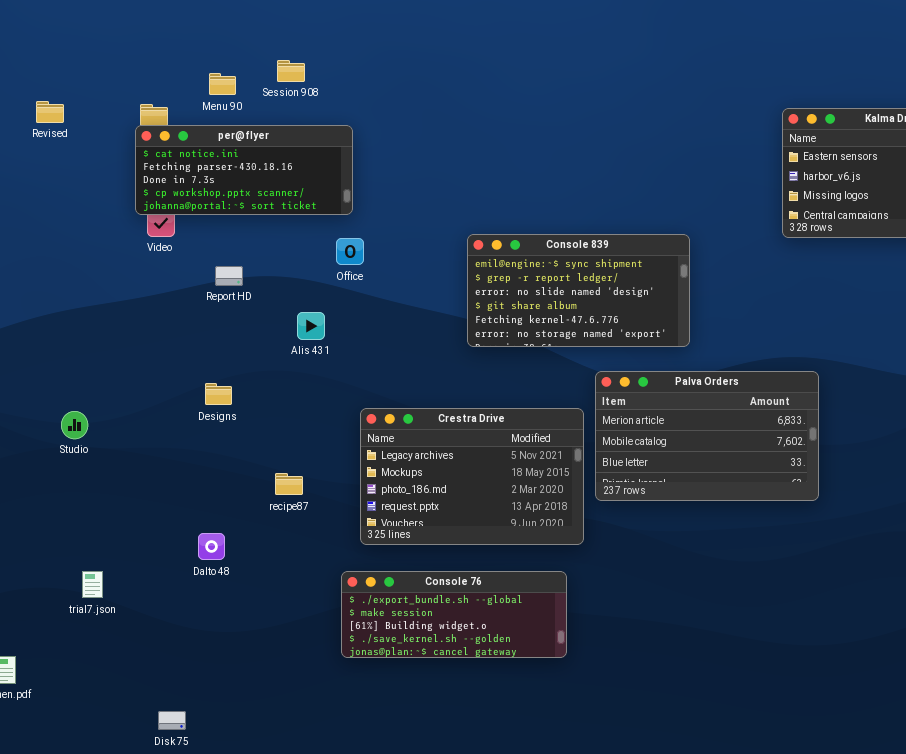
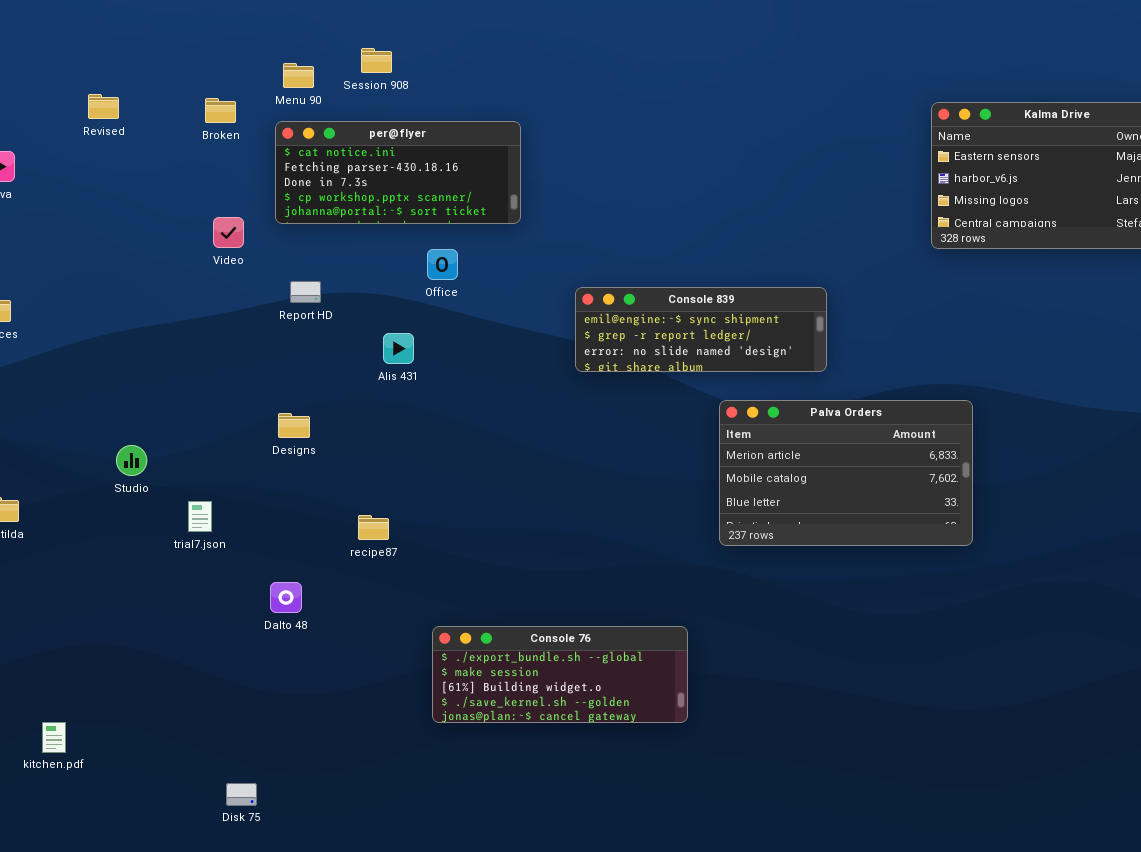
per@flyer: [135,125,353,215] -> [275,121,521,224], moved
Console 839: [467,234,690,347] -> [575,287,827,372], resized
Crestra Drive: [360,408,584,545] -> none, closed
trial7.json: [82,571,103,598] -> [188,501,212,532], moved

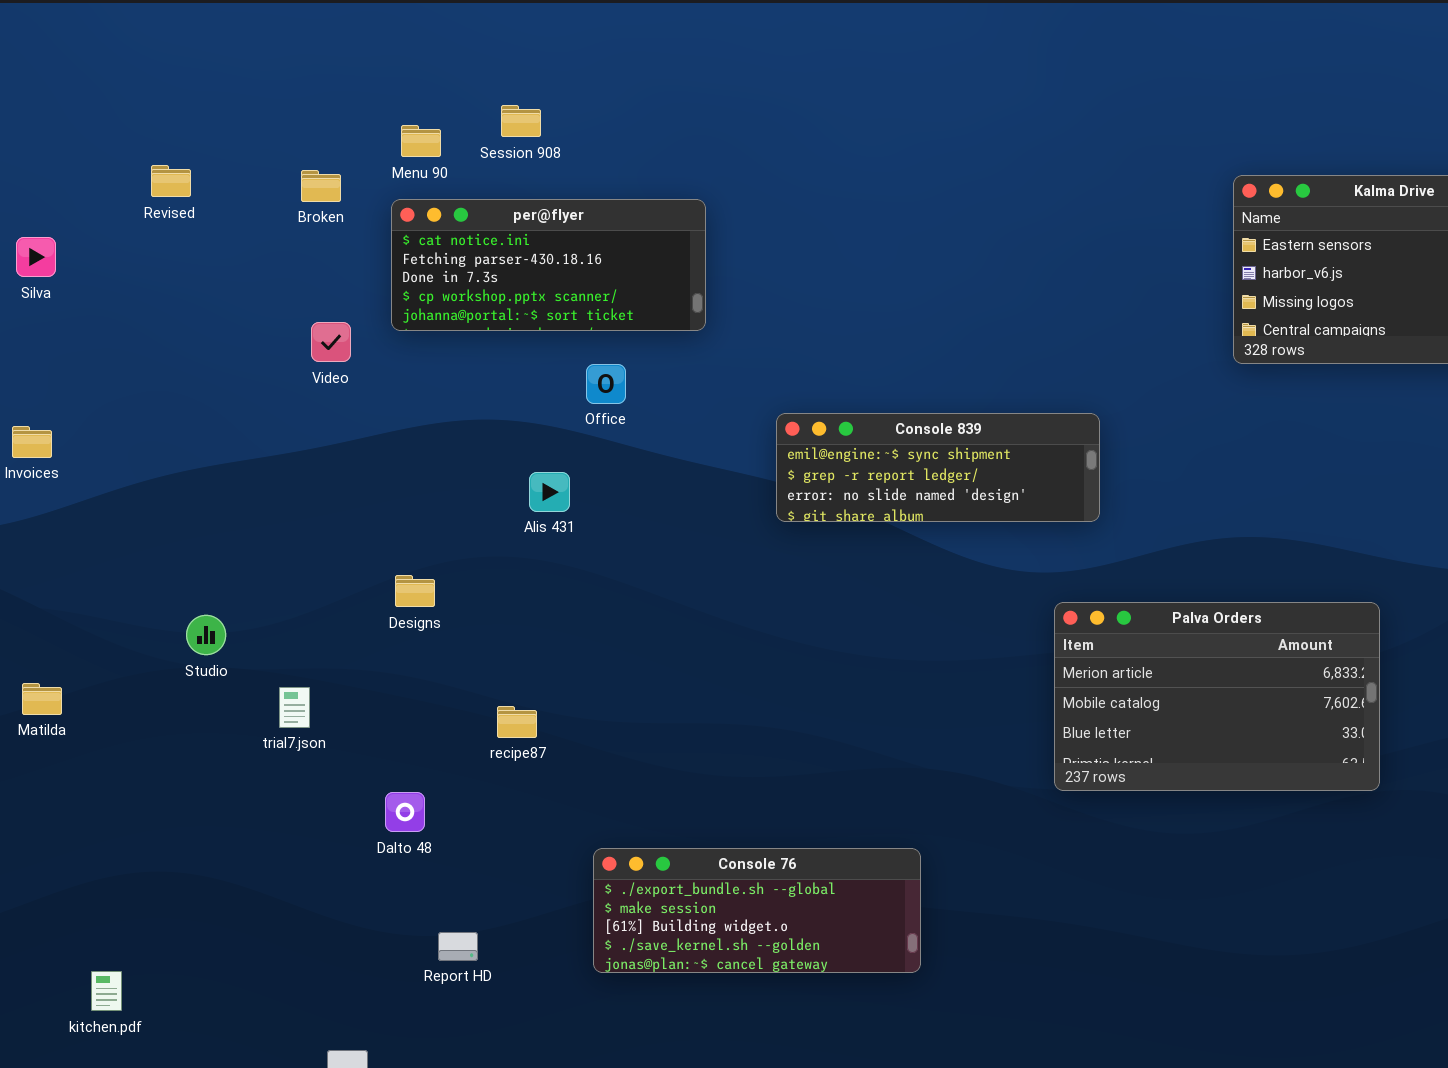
Report HD: [290,281,321,303] -> [438,932,478,961], moved
Palva Orders: [719,400,973,546] -> [1054,602,1380,791], moved

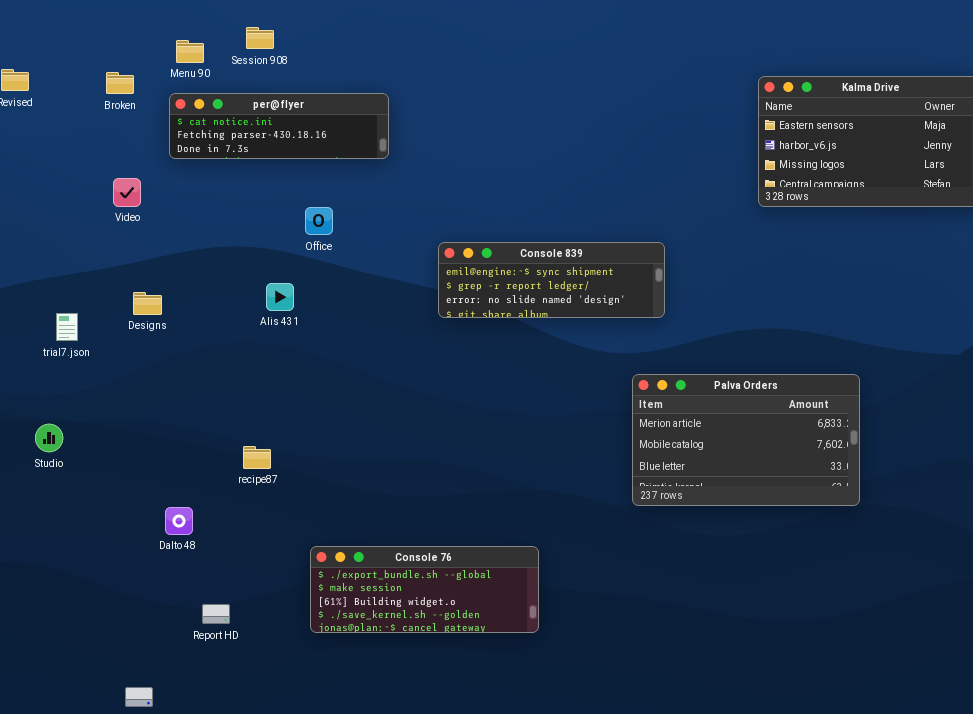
per@flyer: [391,199,706,331] -> [169,93,389,159], resized
Designs: [395,575,435,607] -> [133,292,162,315], moved
Studio: [186,615,226,655] -> [35,424,63,452], moved
trial7.json: [279,687,310,728] -> [56,313,78,341], moved

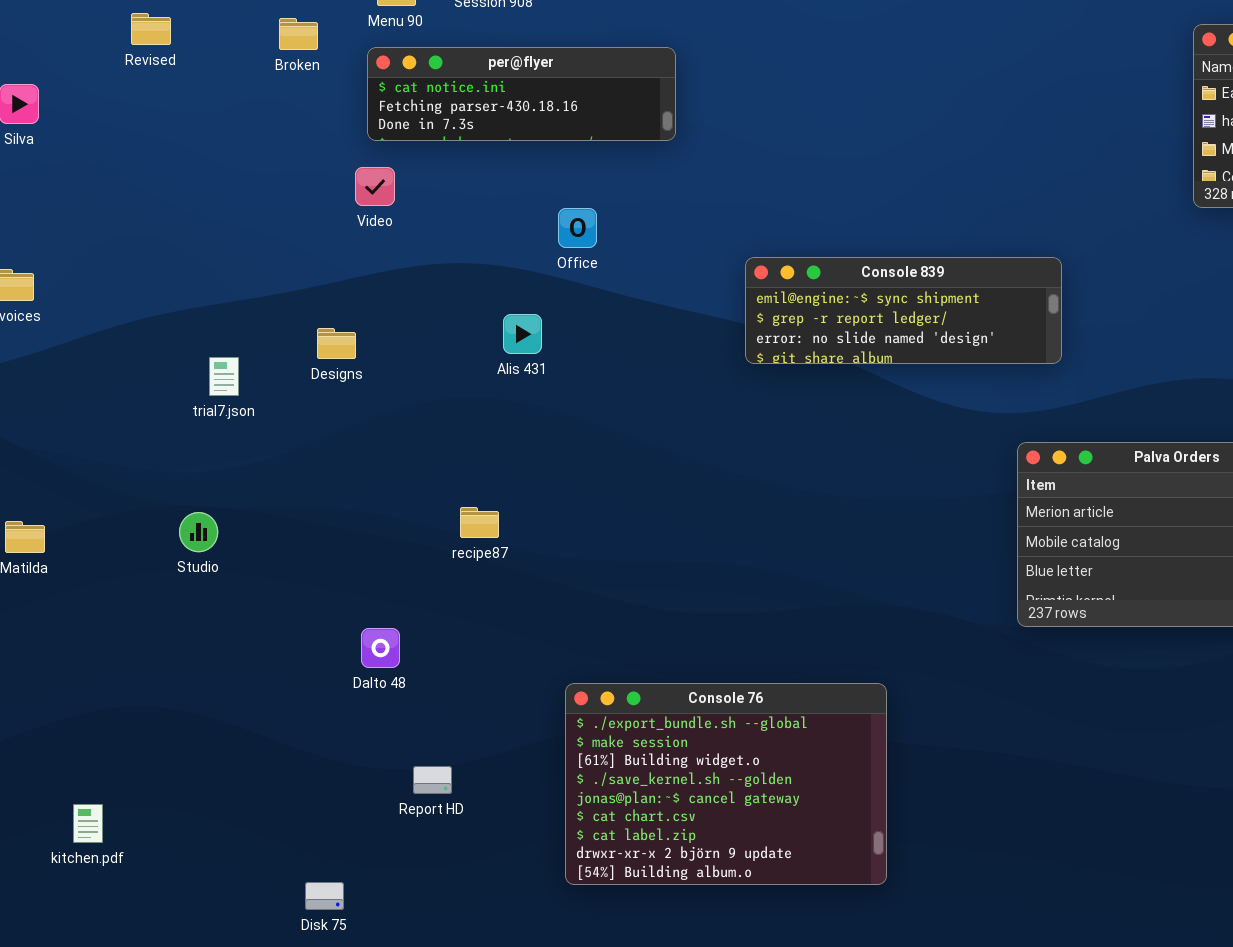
Video: [113,178,141,207] -> [355,167,395,206], moved
recipe87: [243,446,271,469] -> [460,507,499,538], moved
Console 76: [310,546,539,633] -> [565,683,887,885], resized

